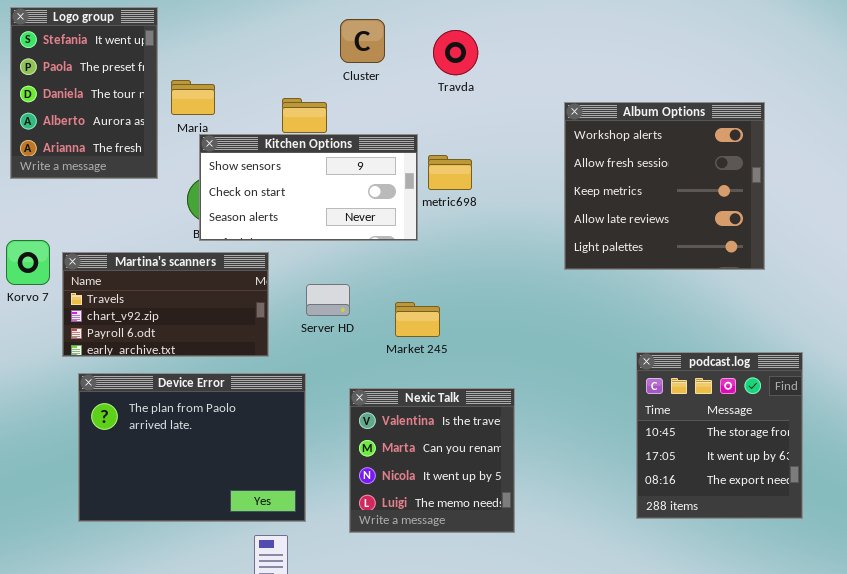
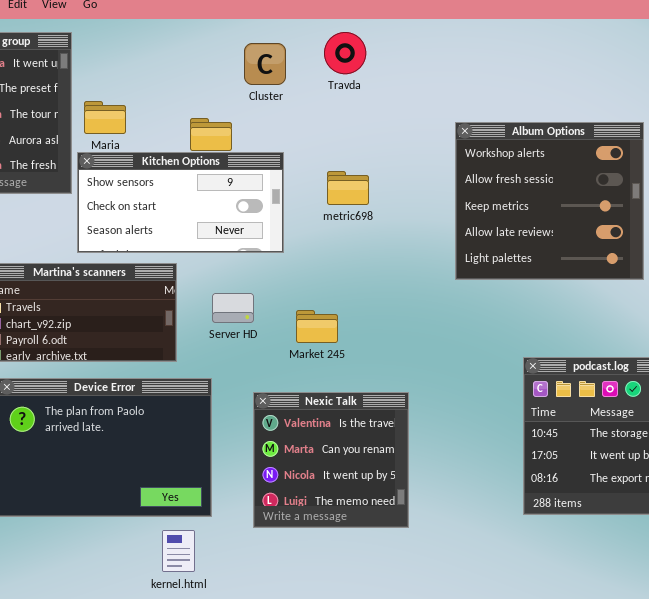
Travda: [433,30,478,75] -> [324,32,366,74], moved
Kitchen Options: [199,134,418,241] -> [77,152,284,253], moved

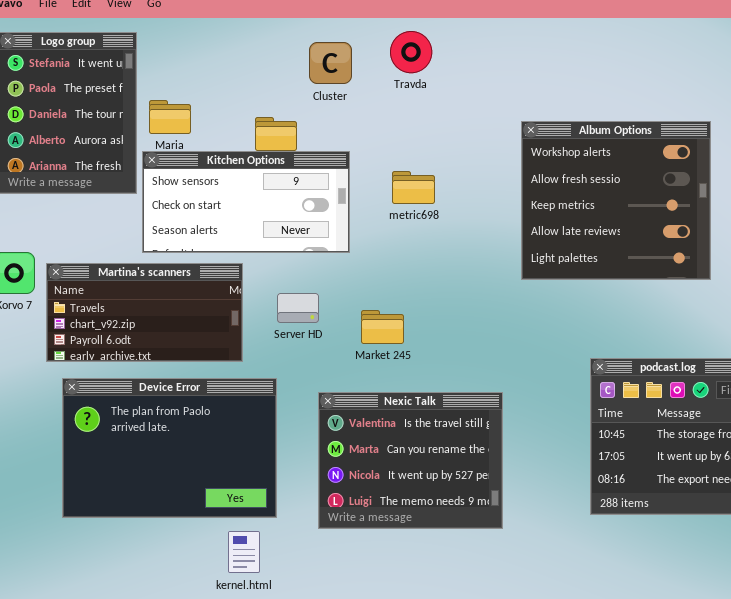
Nexic Talk: [253,392,409,528] -> [318,392,503,529], resized

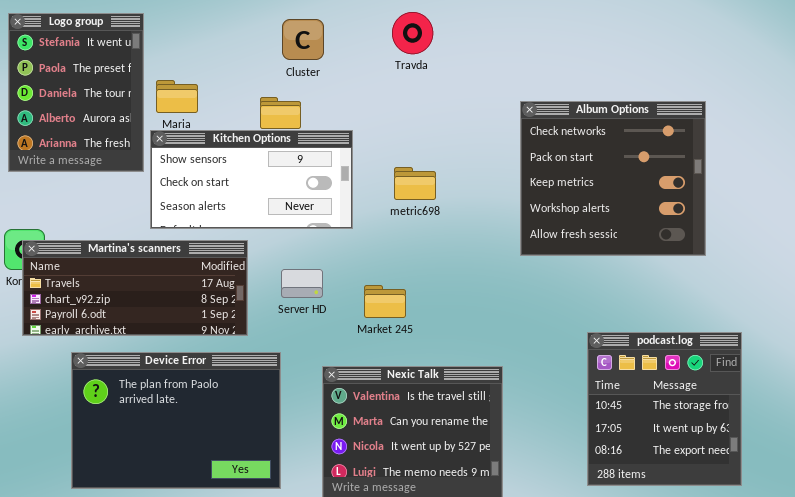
Cluster: [309,42,352,84] -> [282,19,324,60], moved
Album Options: [521,121,711,280] -> [520,101,706,256], scrolled up 3 rows
metric698: [392,171,435,204] -> [394,167,436,200], moved
Martina's scanners: [46,263,243,362] -> [22,240,248,336], resized

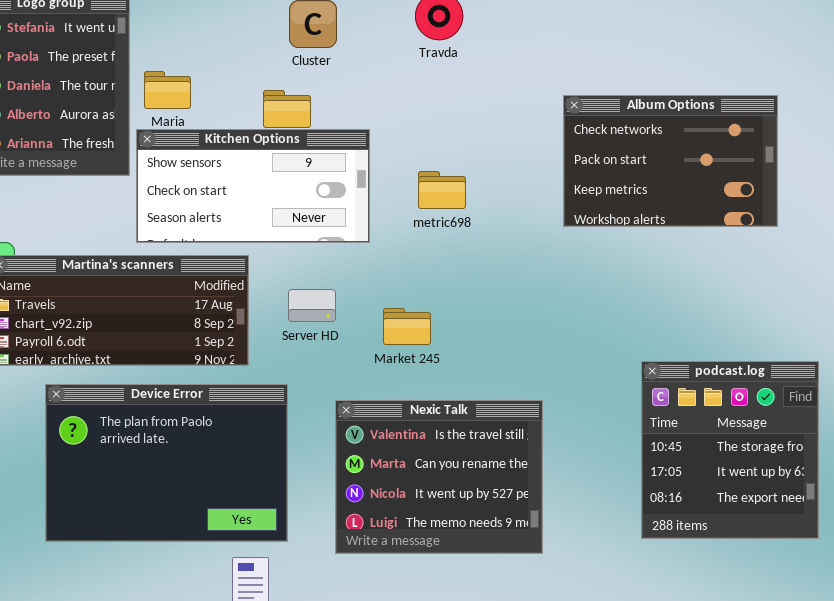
Album Options: [520,101,706,256] -> [563,95,778,227], resized

